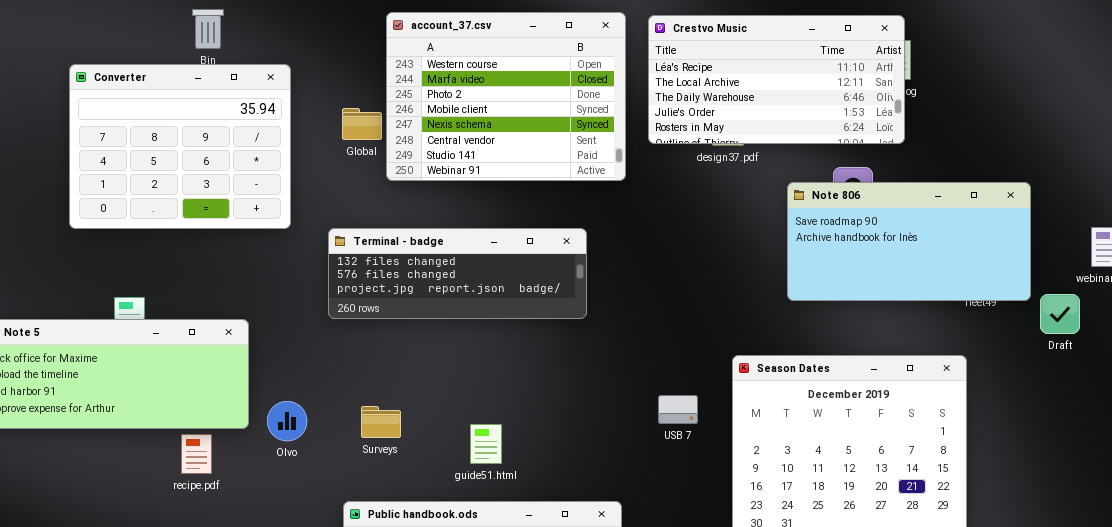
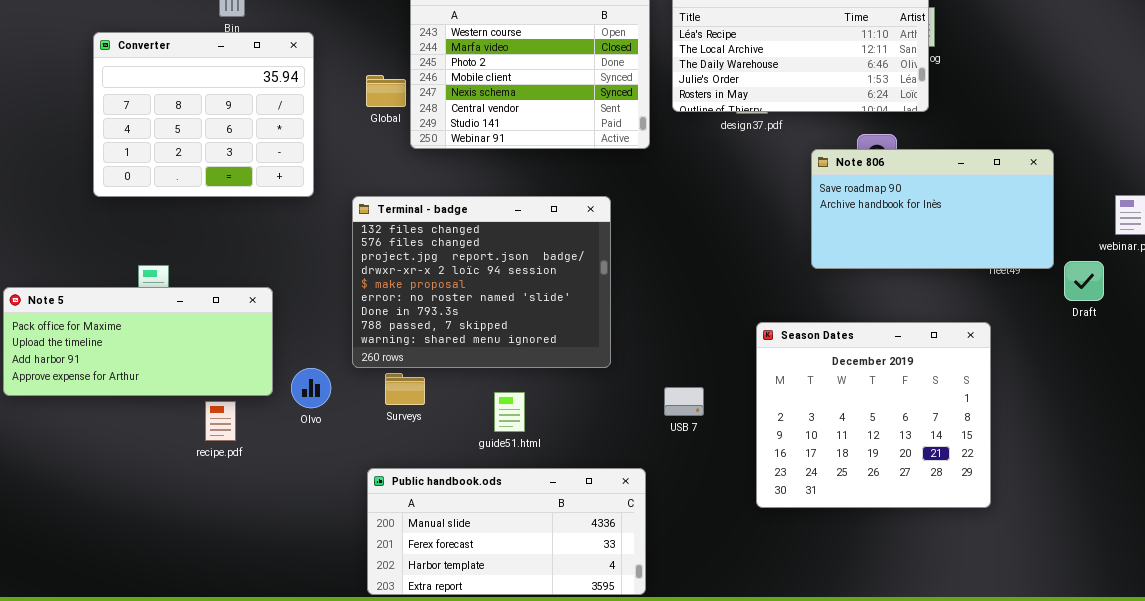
Terminal - badge: [328,228,587,319] -> [352,196,611,368], resized
USB 7: [658,395,698,424] -> [664,387,704,416], moved

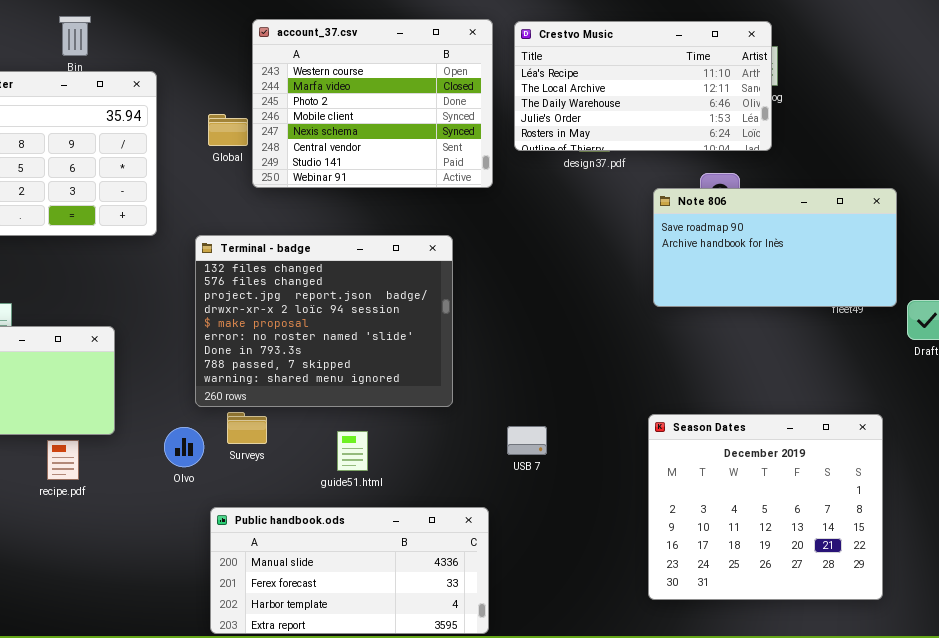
Season Dates: [756,322,991,508] -> [648,414,883,600], moved
Olvo: [291,368,331,408] -> [164,427,204,467], moved

